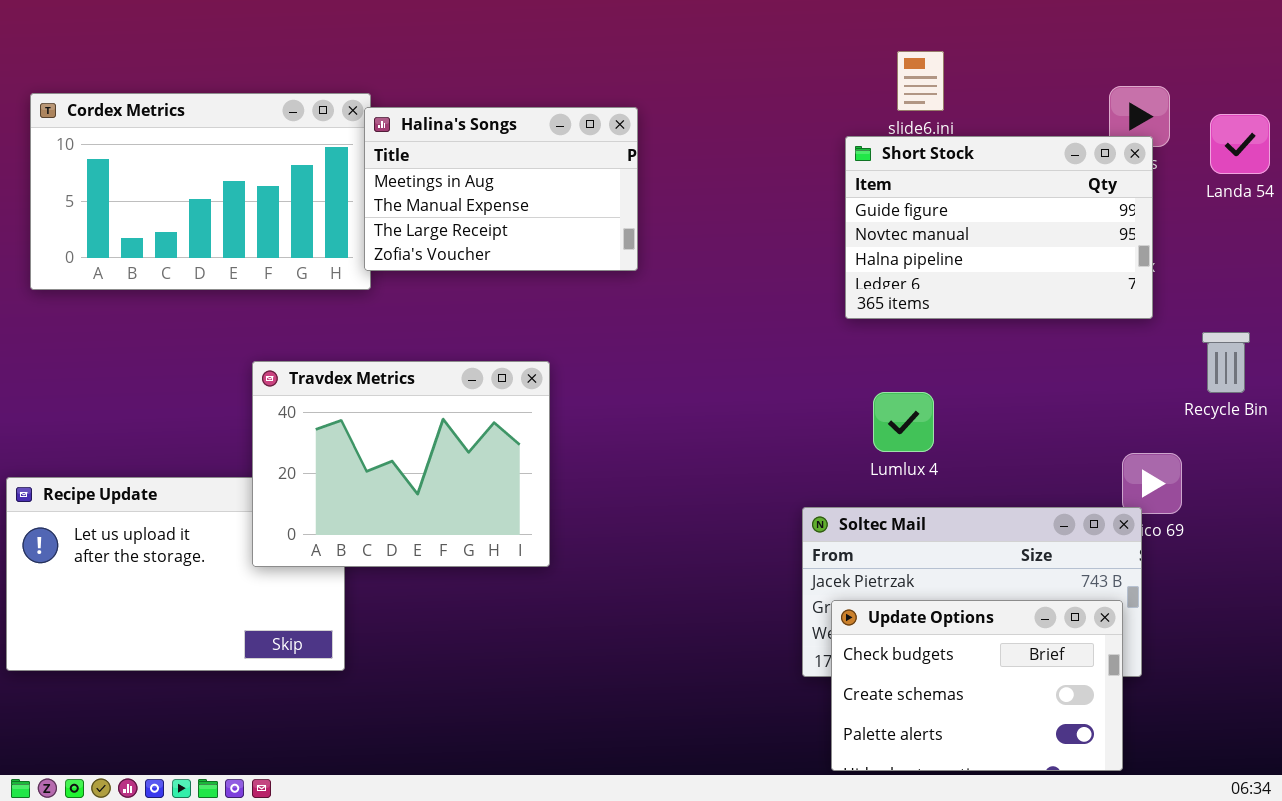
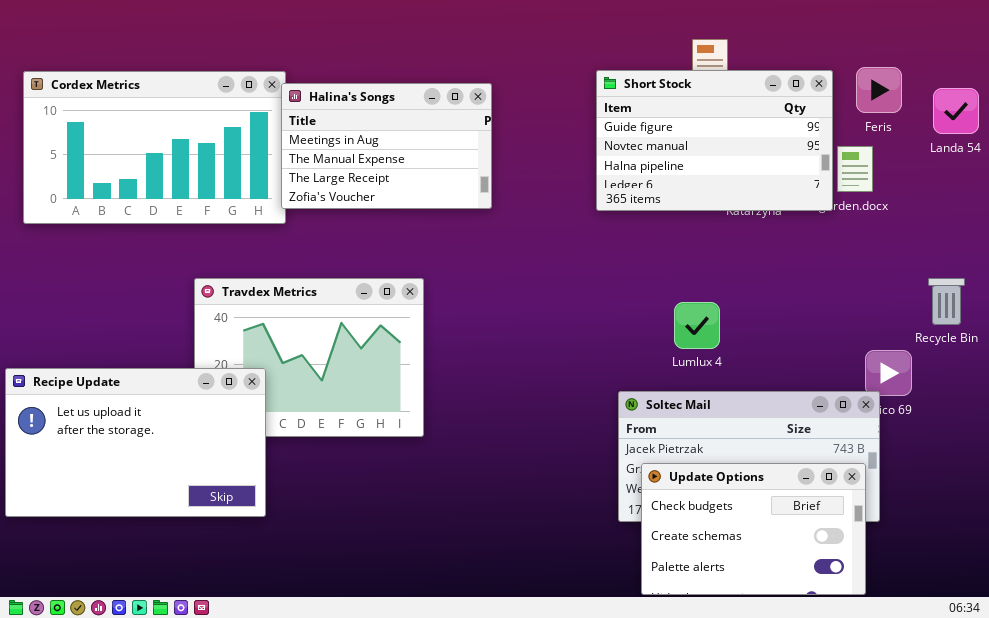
Short Stock: [845,136,1153,319] -> [596,70,833,211], moved
Recycle Bin: [1202,332,1250,393] -> [928,278,965,325], moved
Recipe Update: [6,477,345,671] -> [5,368,266,517], raised

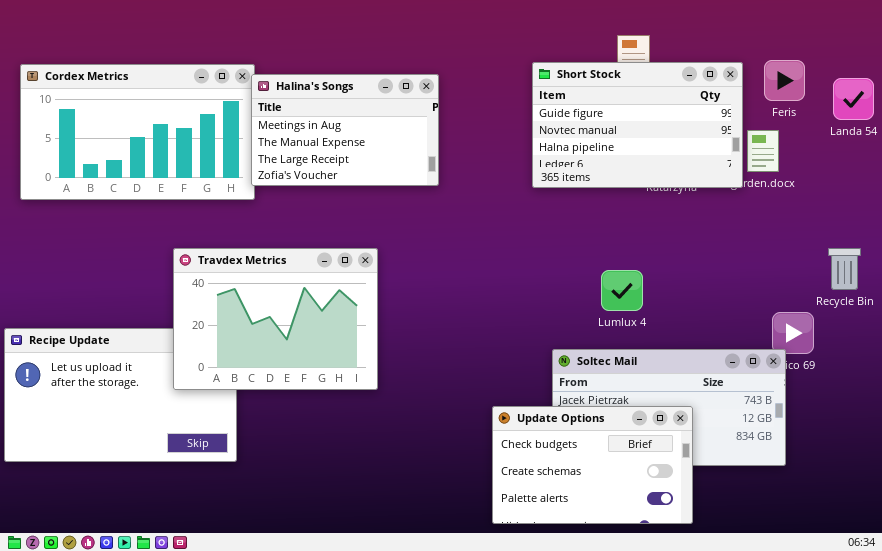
Travdex Metrics: [194,278,424,437] -> [173,248,378,390], raised
Update Options: [641,463,866,595] -> [492,406,693,524], moved

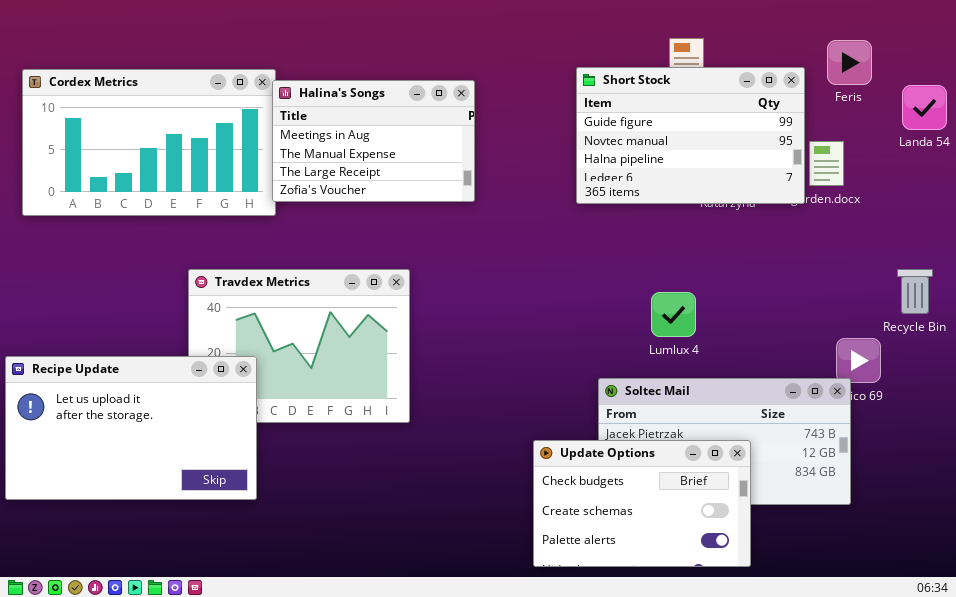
Feris: [764,60,805,101] -> [827,40,872,85], moved
Recipe Update: [4,328,237,462] -> [5,356,257,500], raised

